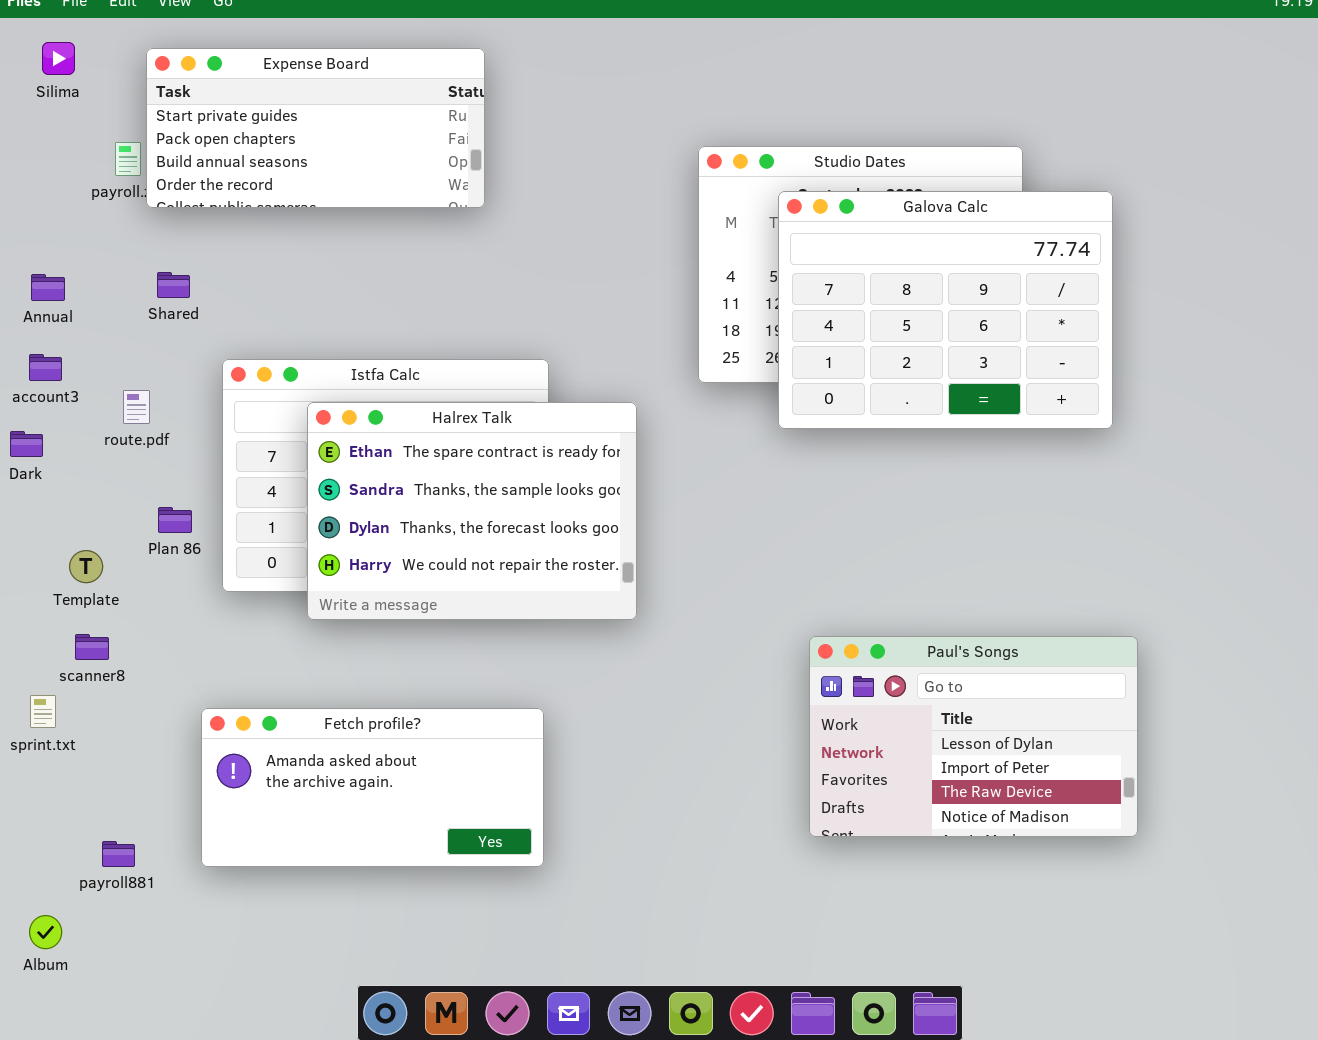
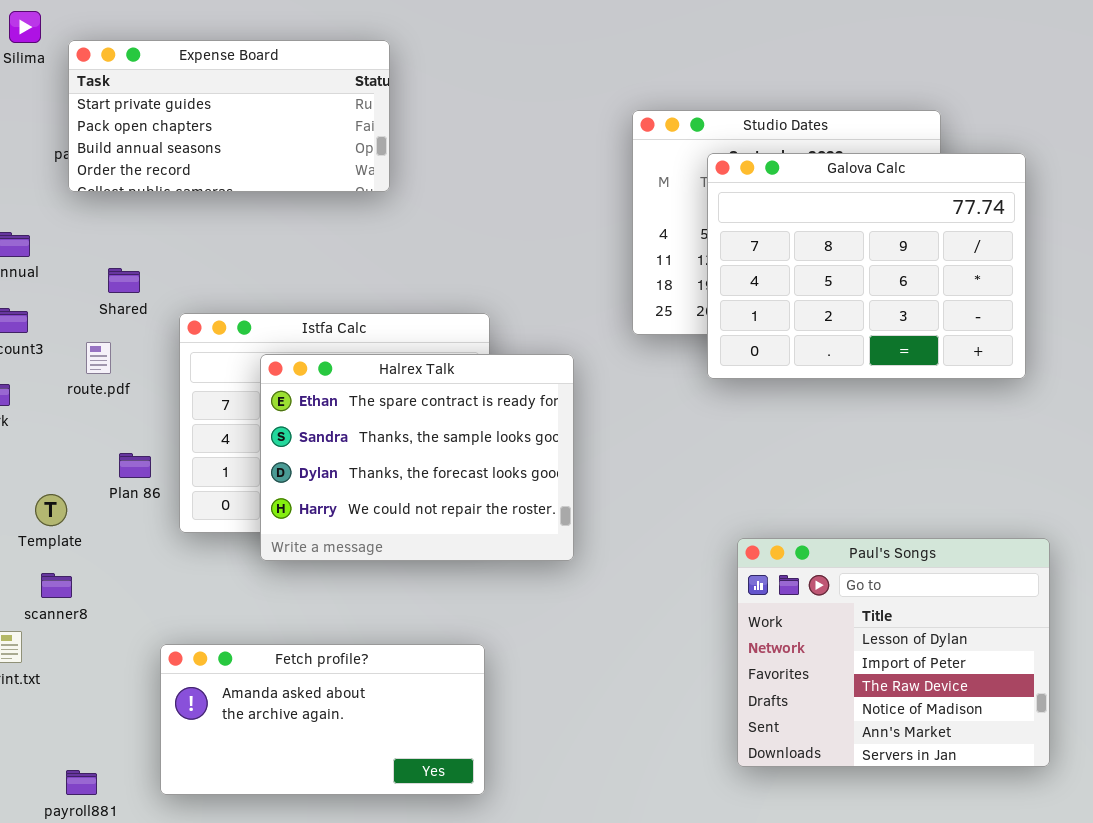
Expense Board: [146,48,485,208] -> [68,40,390,192], moved
Shared: [157,272,190,298] -> [108,268,140,293], moved
Paul's Songs: [809,636,1138,837] -> [737,538,1050,767], resized

